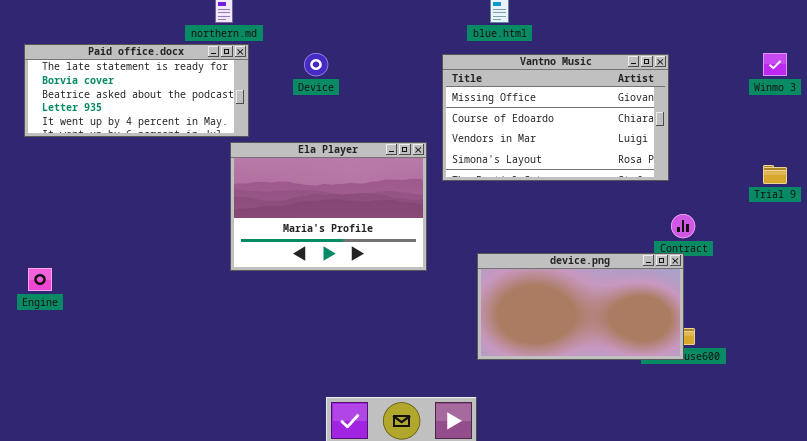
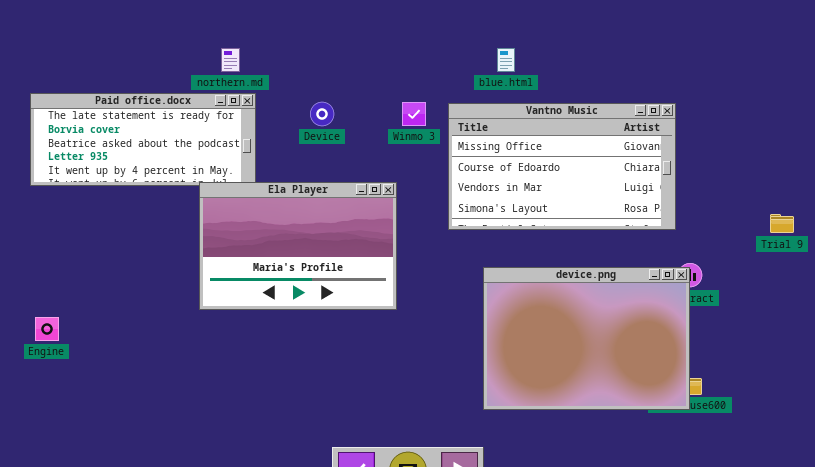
Winmo 3: [763,53,787,76] -> [402,102,426,126], moved
Ela Player: [230,142,427,271] -> [199,182,397,310], moved
device.png: [477,253,684,360] -> [483,267,690,410], resized

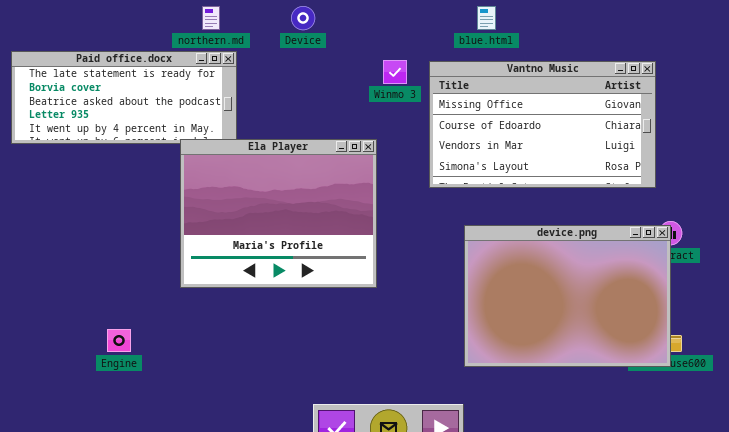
Device: [310,102,334,126] -> [291,6,315,30], moved
Ela Player: [199,182,397,310] -> [180,139,377,288], resized
Engine: [35,317,59,341] -> [107,329,131,352], moved

